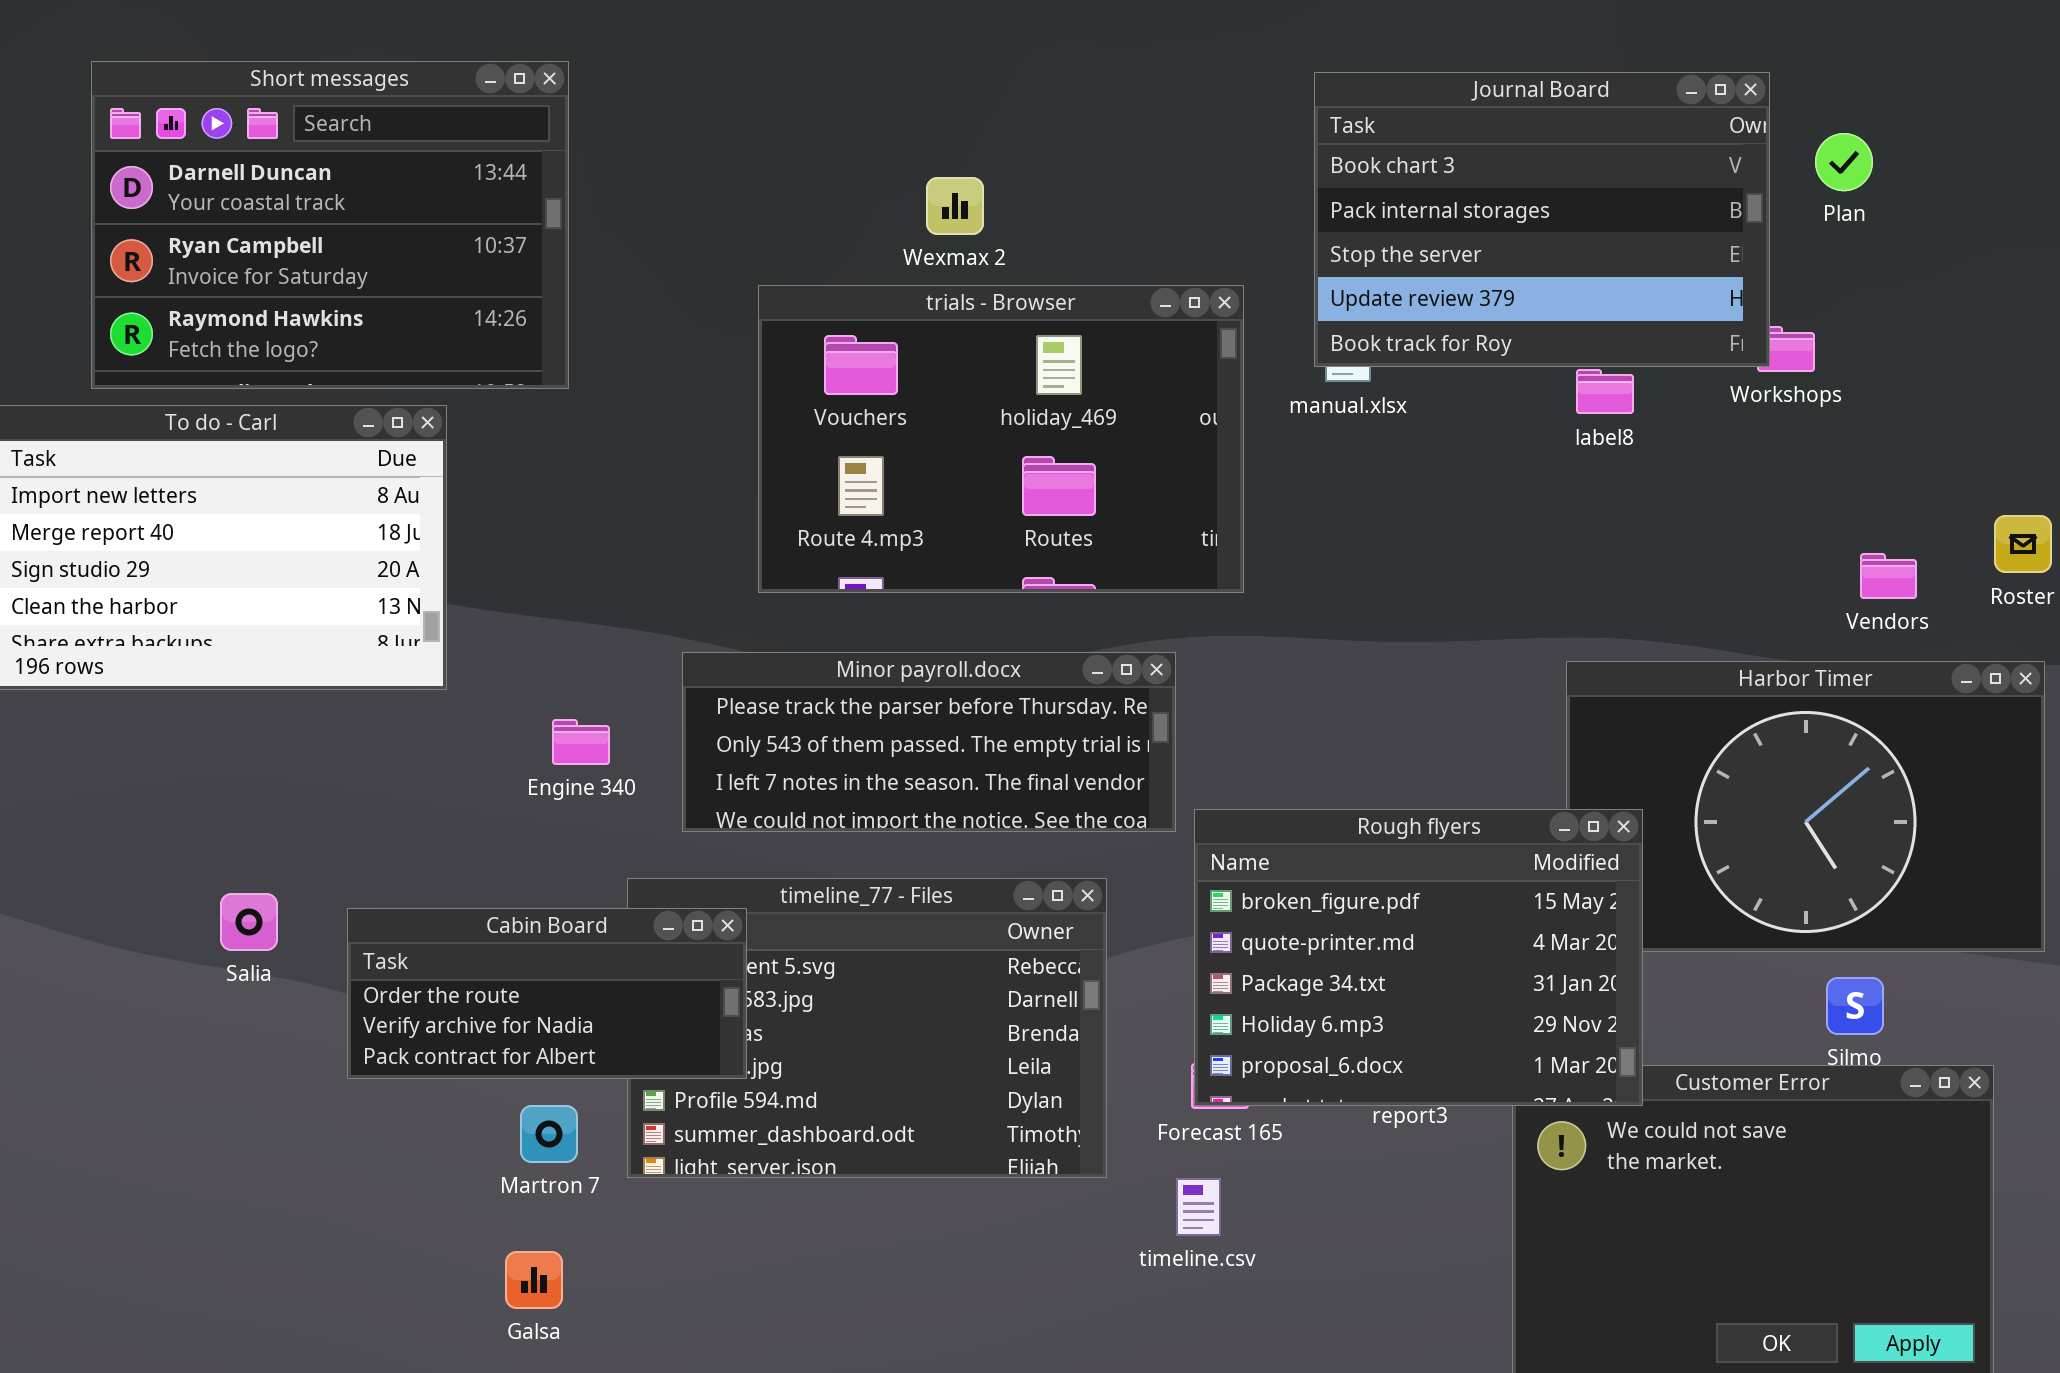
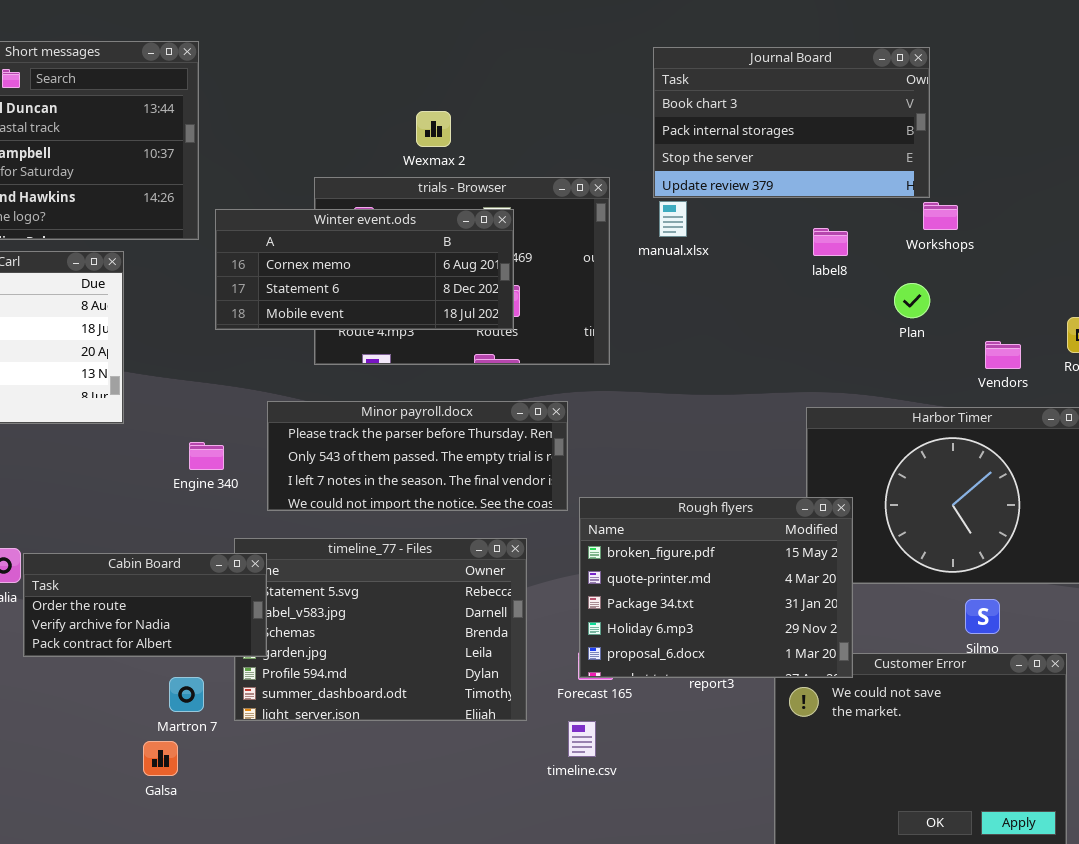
Journal Board: [1314,72,1770,367] -> [653,47,930,198], resized
Plan: [1815,133,1873,191] -> [894,283,930,318], moved
Winter event.ods: none -> [215,209,514,330], opened
Cabin Board: [347,908,747,1079] -> [23,553,267,657], moved
Galsa: [505,1251,563,1309] -> [143,741,178,776], moved

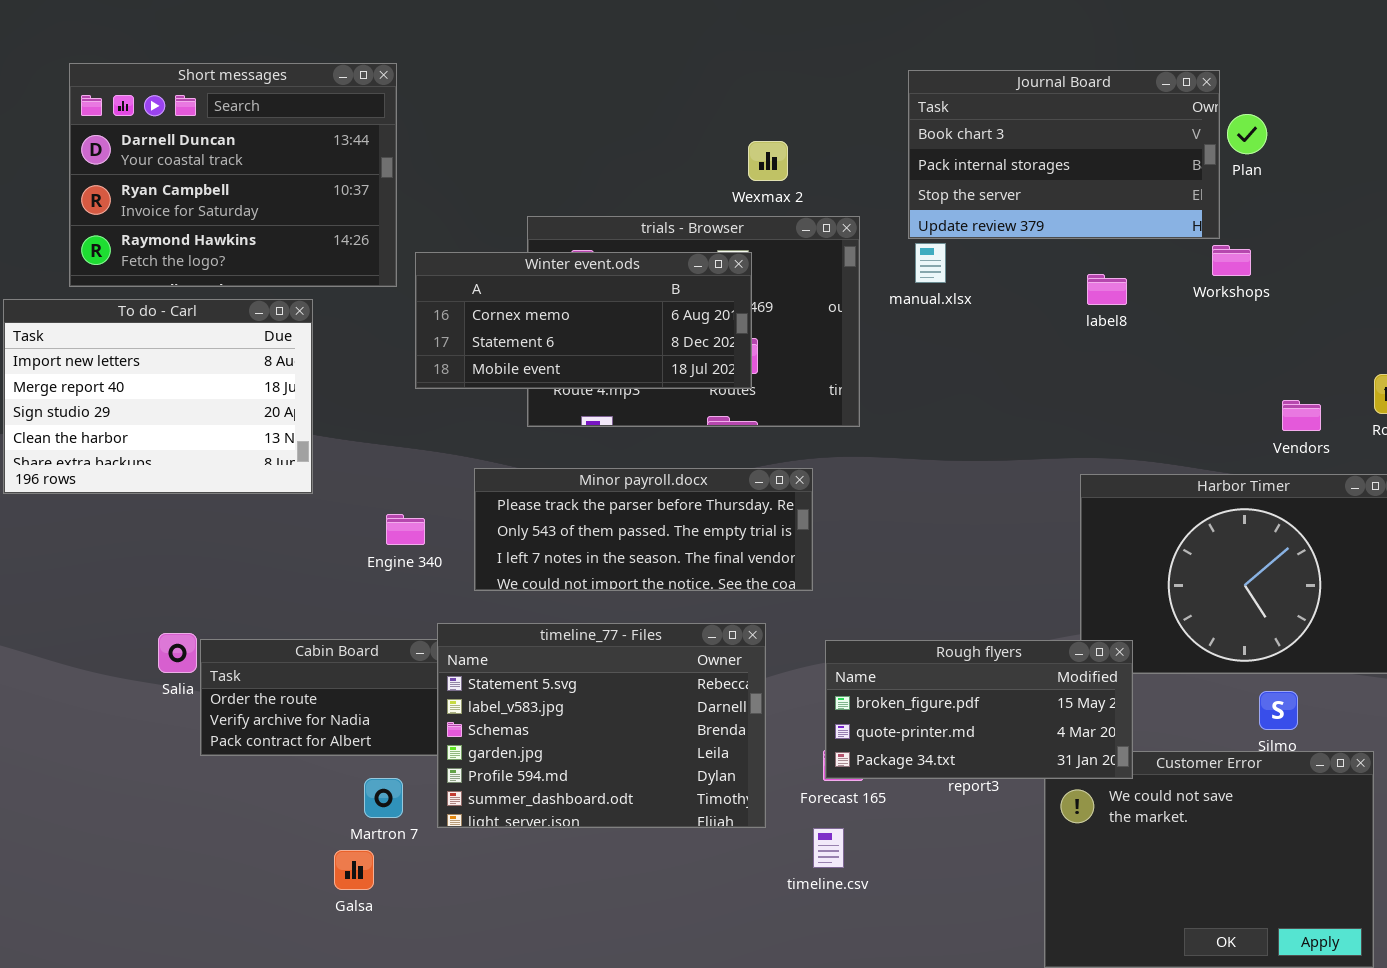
Wexmax 2: [416,111,451,147] -> [748,141,788,181], moved
Plan: [894,283,930,318] -> [1227,114,1267,154], moved
Rough flyers: [579,497,853,678] -> [825,640,1133,779], resized
timeline_77 - Files: [234,538,527,721] -> [437,623,766,828], raised

